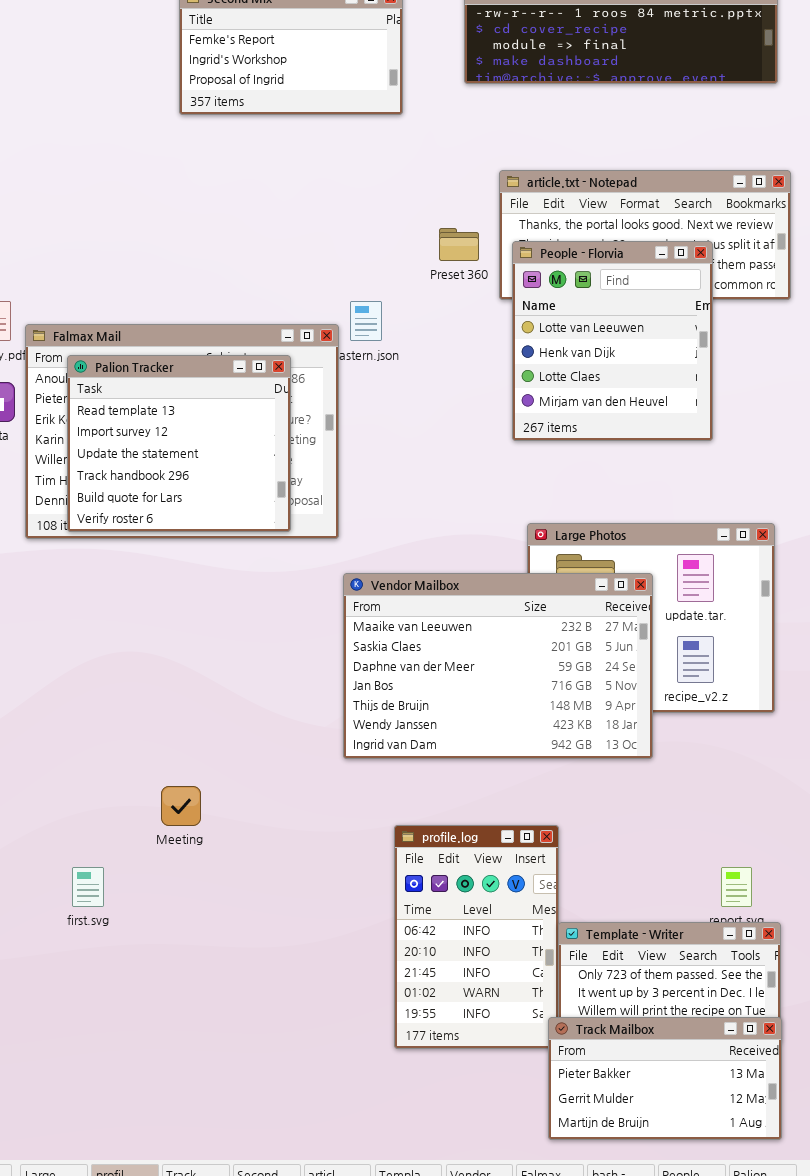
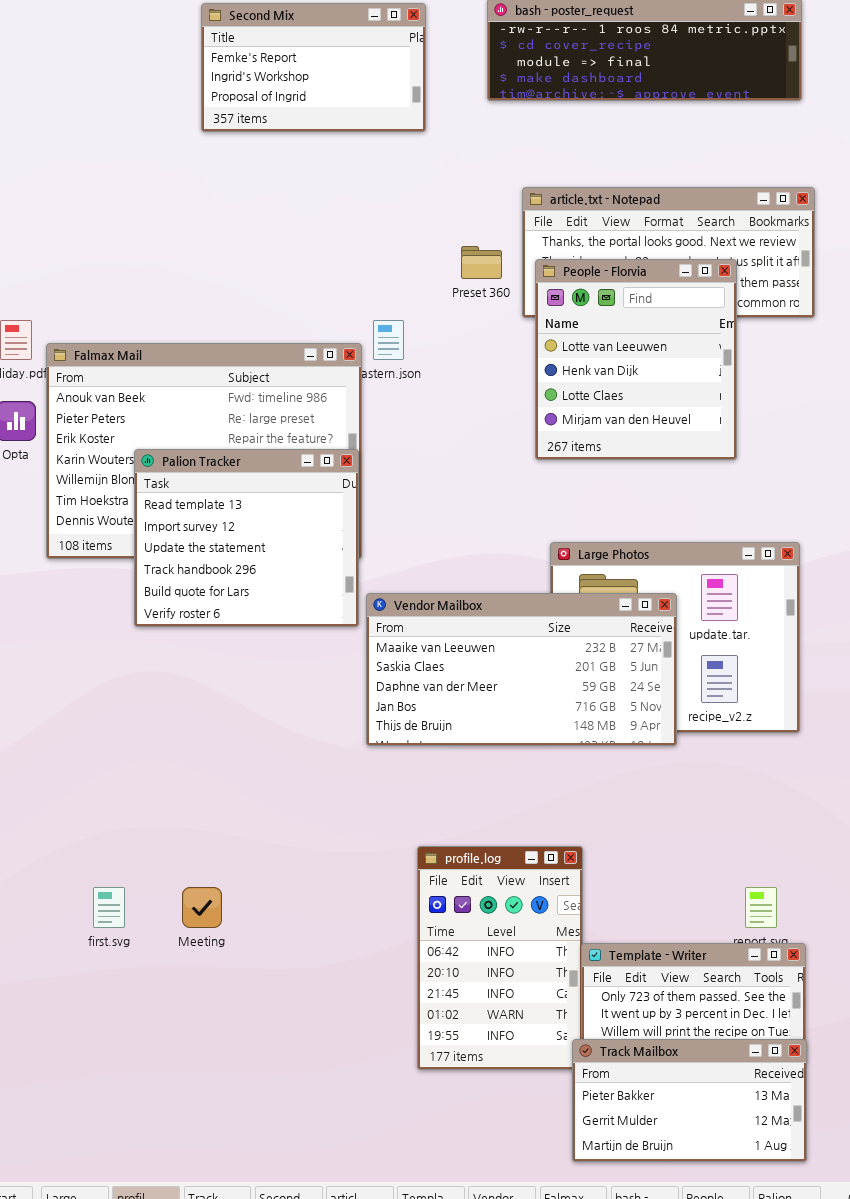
Palion Tracker: [67,355,291,532] -> [134,449,359,627], moved
Vendor Mailbox: [343,573,653,759] -> [366,593,677,746], resized
Meeting: [161,786,201,826] -> [182,887,222,928], moved

